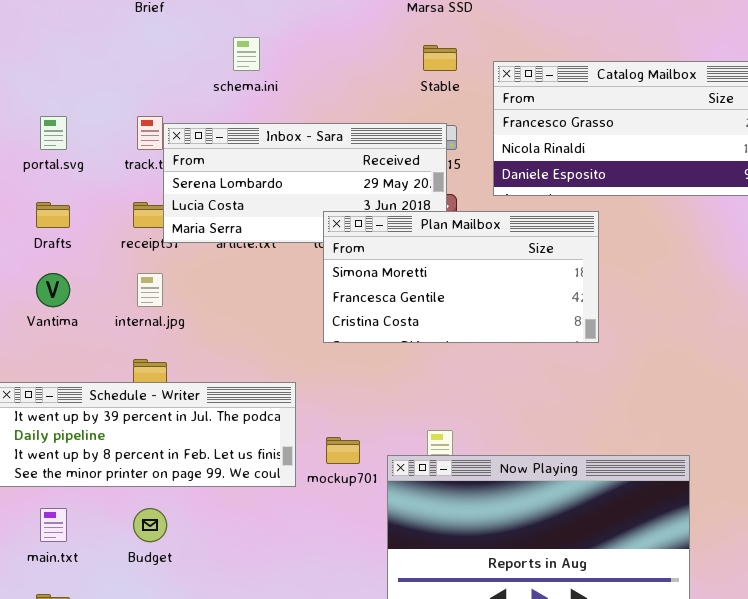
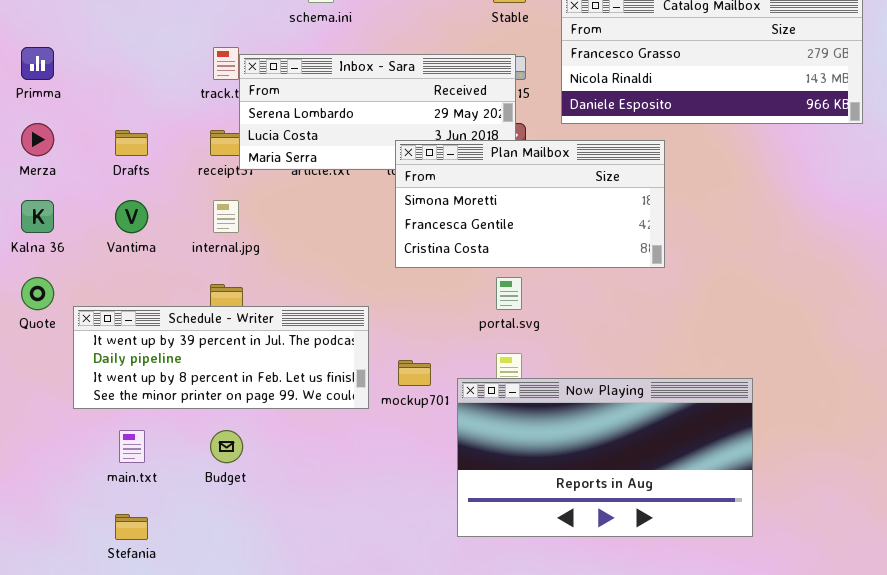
portal.svg: [40,116,67,150] -> [496,277,522,310], moved

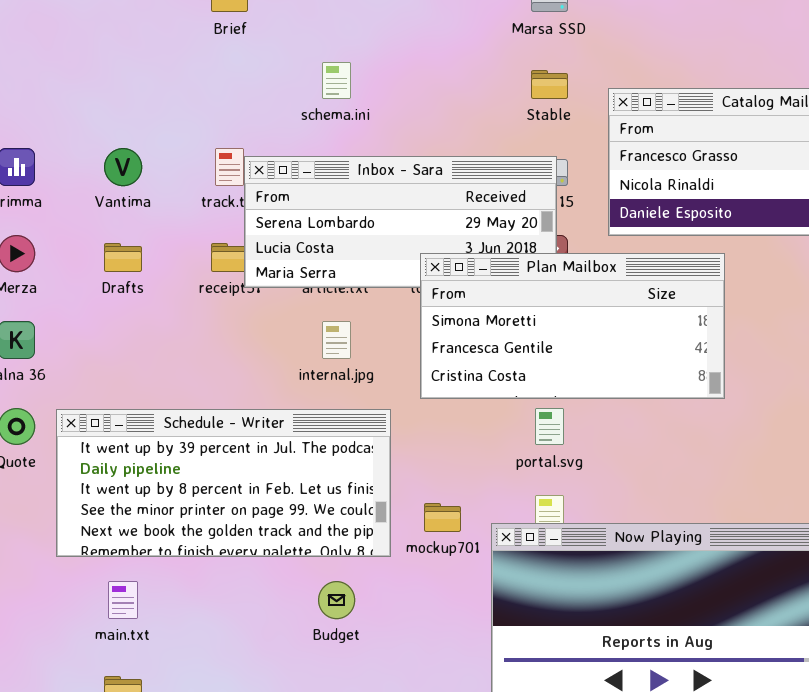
Vantima: [115,200,148,233] -> [104,148,142,186], moved
internal.jpg: [213,200,239,233] -> [322,321,351,359], moved
Schedule - Writer: [73,306,369,409] -> [56,409,391,557], resized
Budget: [210,430,243,463] -> [318,581,355,619], moved

